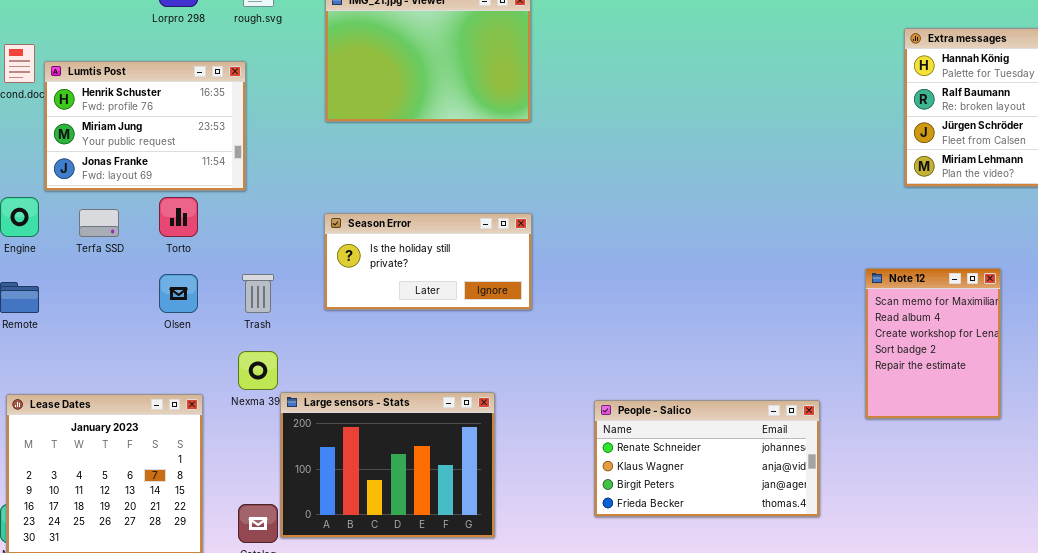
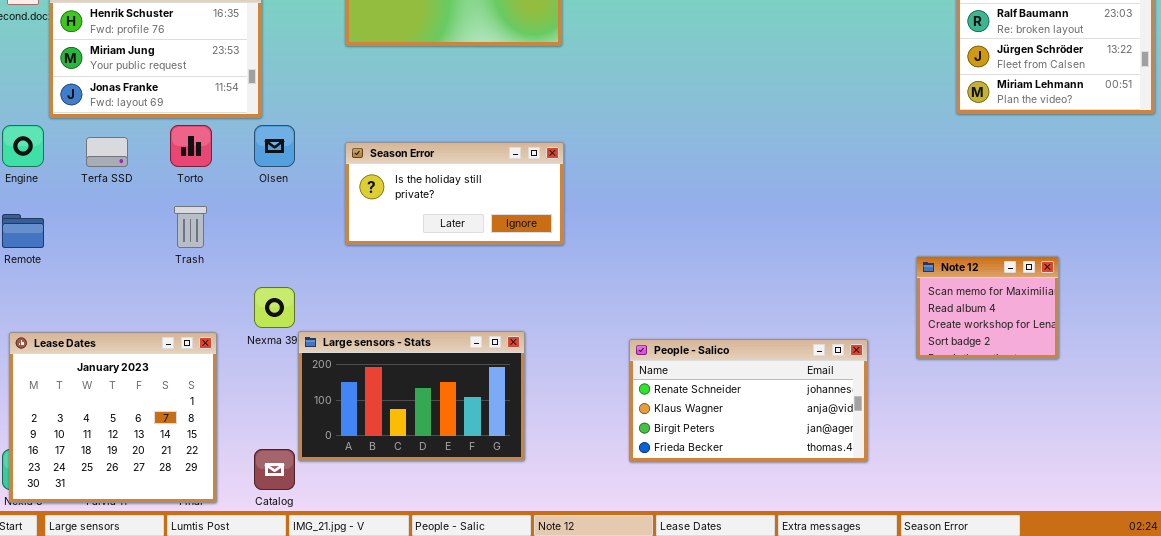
Note 12: [865,268,1001,419] -> [916,256,1059,359], resized
Olsen: [159,274,198,313] -> [254,125,295,167], moved
Trash: [242,274,274,313] -> [174,206,207,248], moved
Large sensors - Stats: [280,392,495,538] -> [298,331,525,461], resized

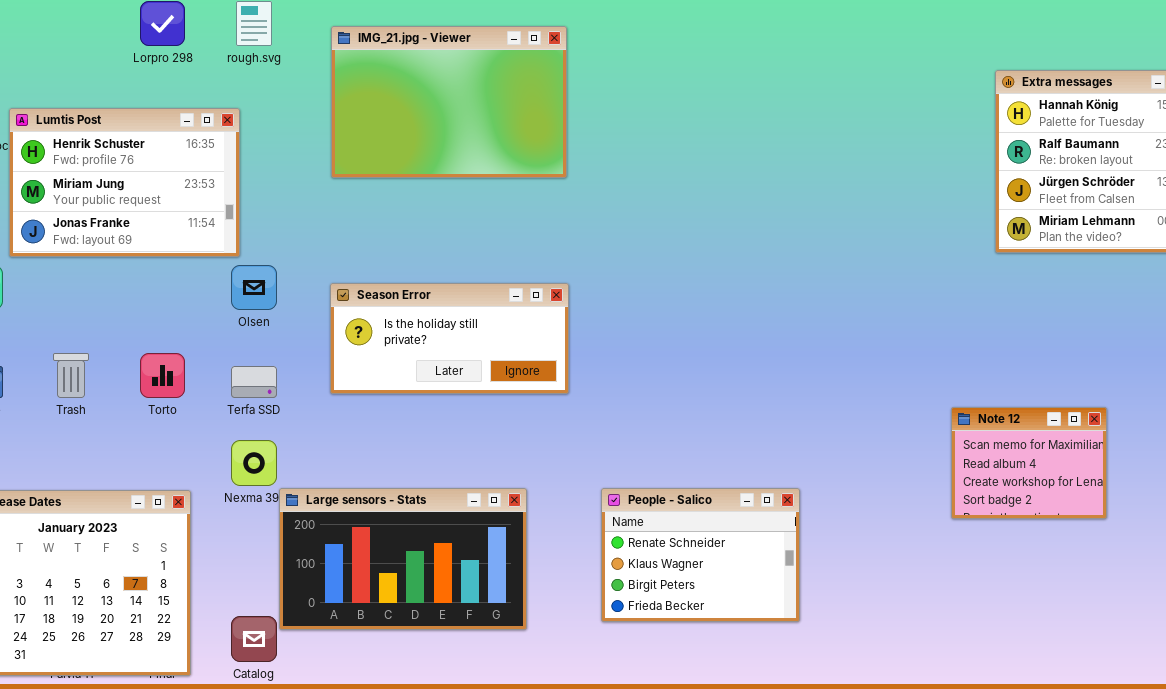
Torto: [170,125,212,167] -> [140,353,185,398], moved
Terfa SSD: [86,137,128,167] -> [231,366,277,398], moved
Trash: [174,206,207,248] -> [53,353,89,398], moved
People - Salico: [629,339,868,462] -> [601,488,800,622], moved, resized

